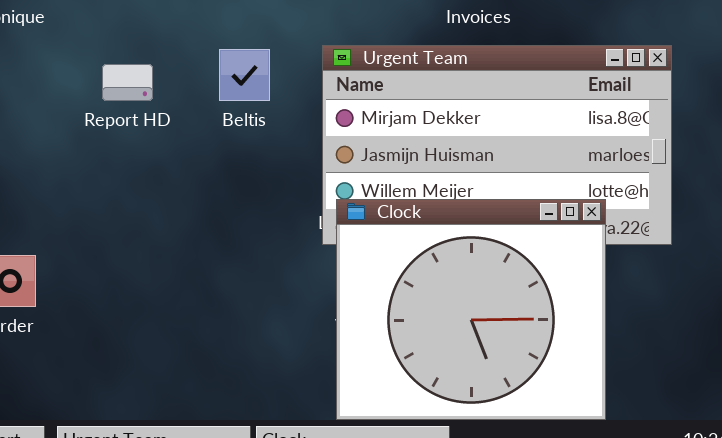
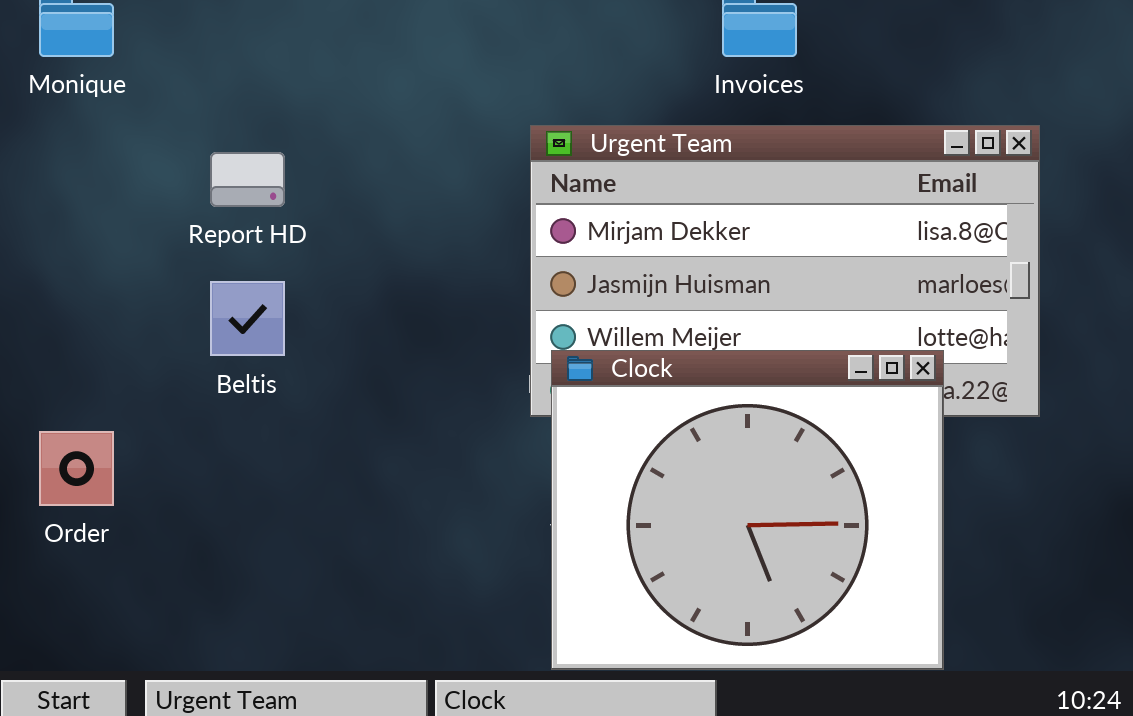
Beltis: [219,49,270,101] -> [210,281,285,356], moved

